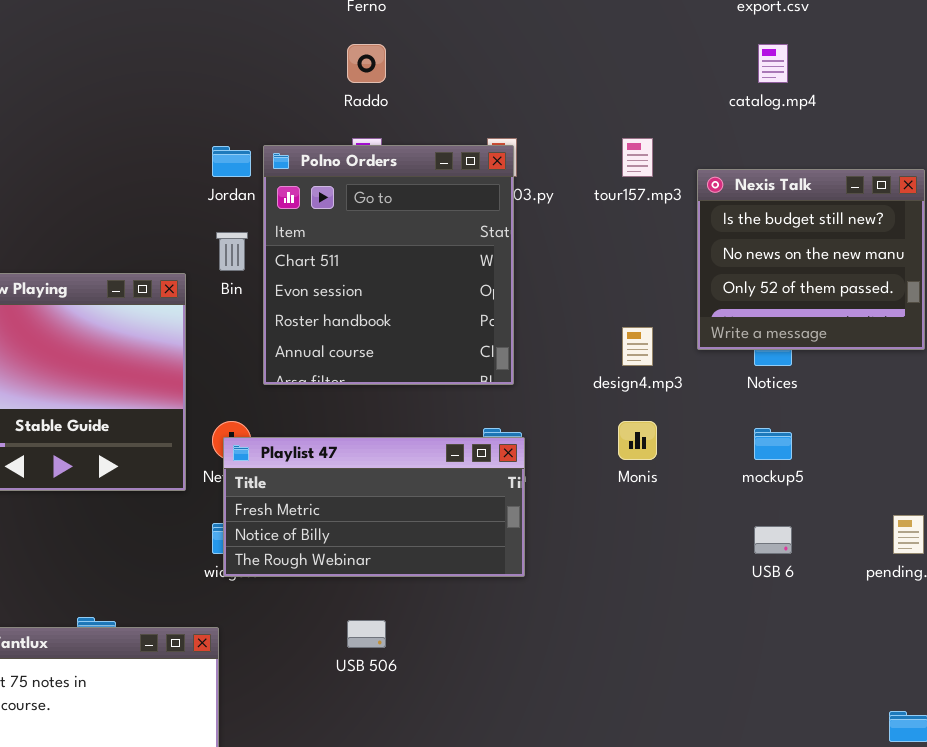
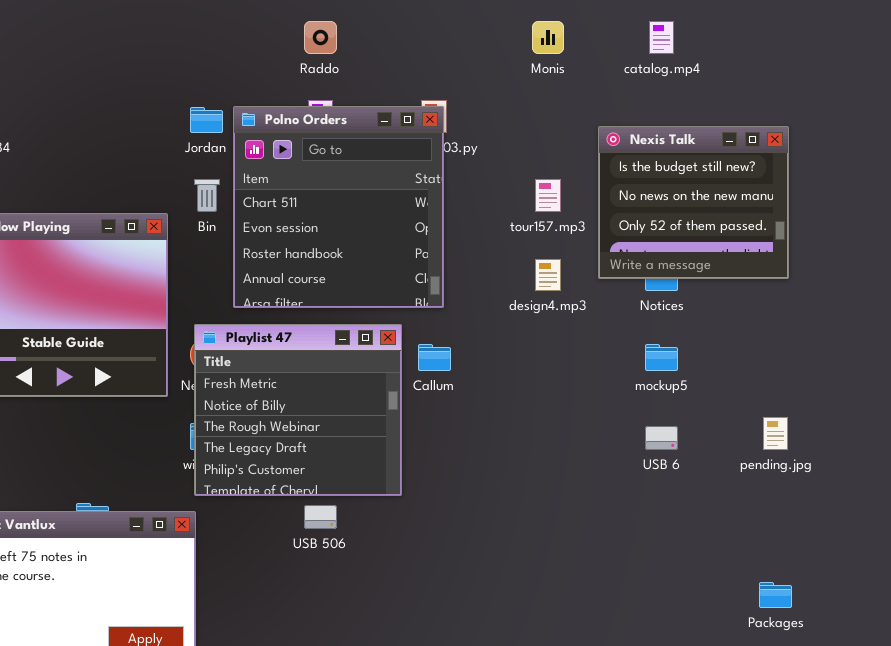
tour157.mp3: [622,138,653,177] -> [535,179,561,212], moved
Monis: [618,421,657,460] -> [532,21,564,54], moved
Playlist 47: [223,437,525,577] -> [194,324,402,496], moved, resized

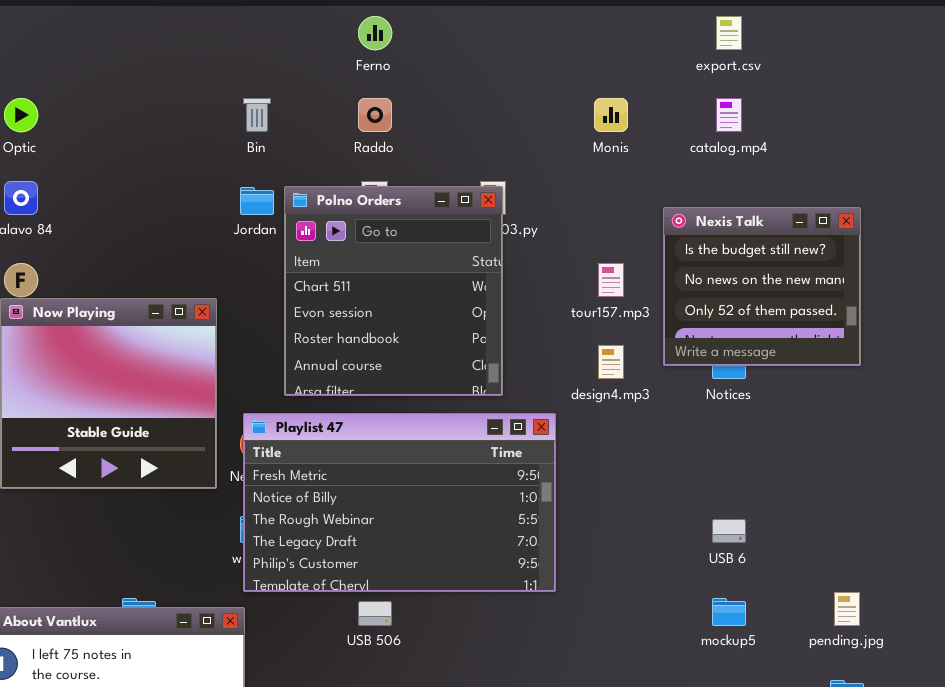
Bin: [194,179,220,212] -> [243,98,271,132], moved
Playlist 47: [194,324,402,496] -> [243,413,556,592], resized
mockup5: [645,344,678,371] -> [712,598,746,626], moved
pending.jpg: [763,417,788,450] -> [834,592,860,626], moved

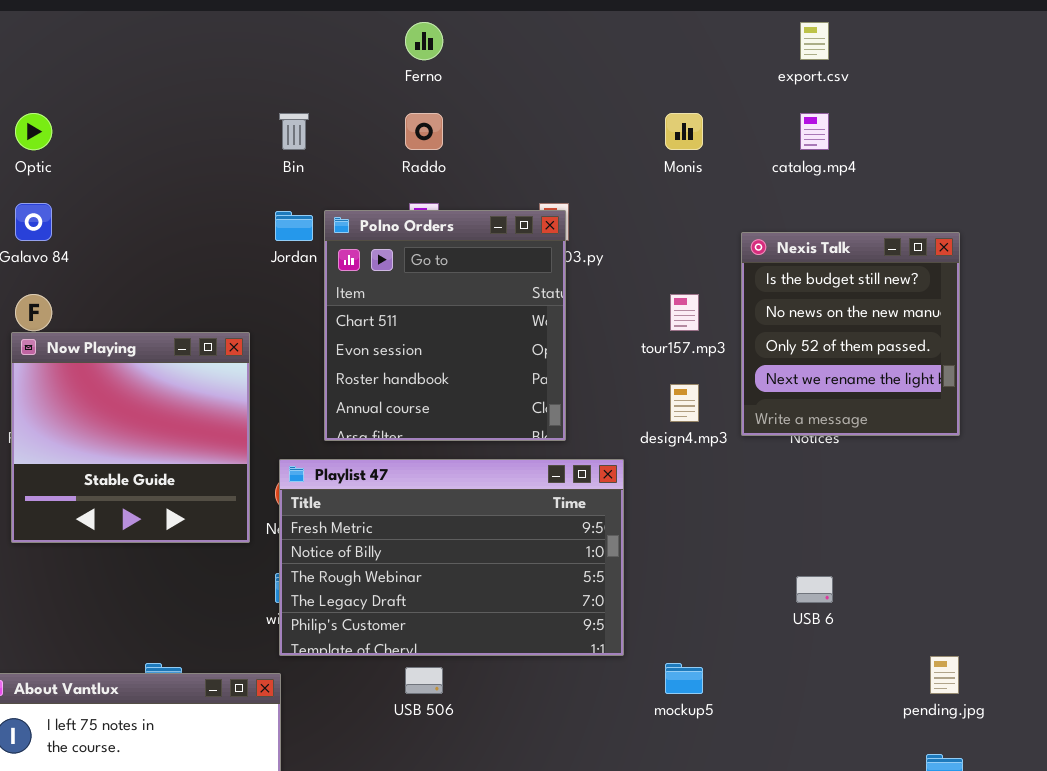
Nexis Talk: [663,207,861,366] -> [741,232,960,436], resized
mockup5: [712,598,746,626] -> [665,663,703,694], moved

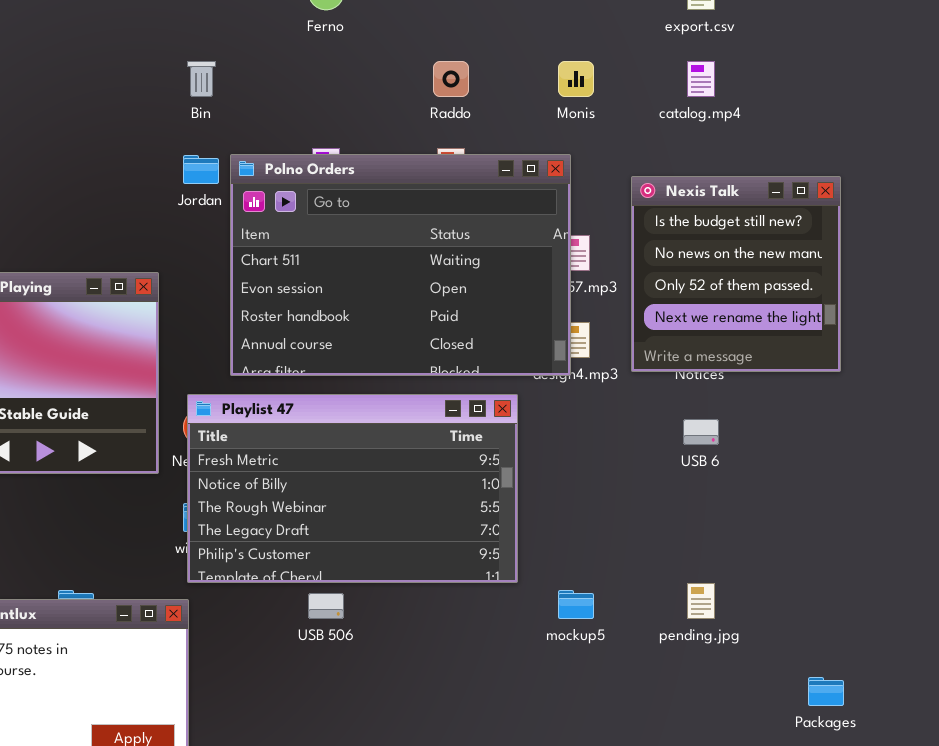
Raddo: [405,113,443,150] -> [433,61,469,97], moved
Polno Orders: [324,210,566,441] -> [230,154,571,376], resized
USB 6: [796,576,833,603] -> [683,419,719,445], moved
pending.jpg: [930,656,959,694] -> [687,583,715,619], moved

